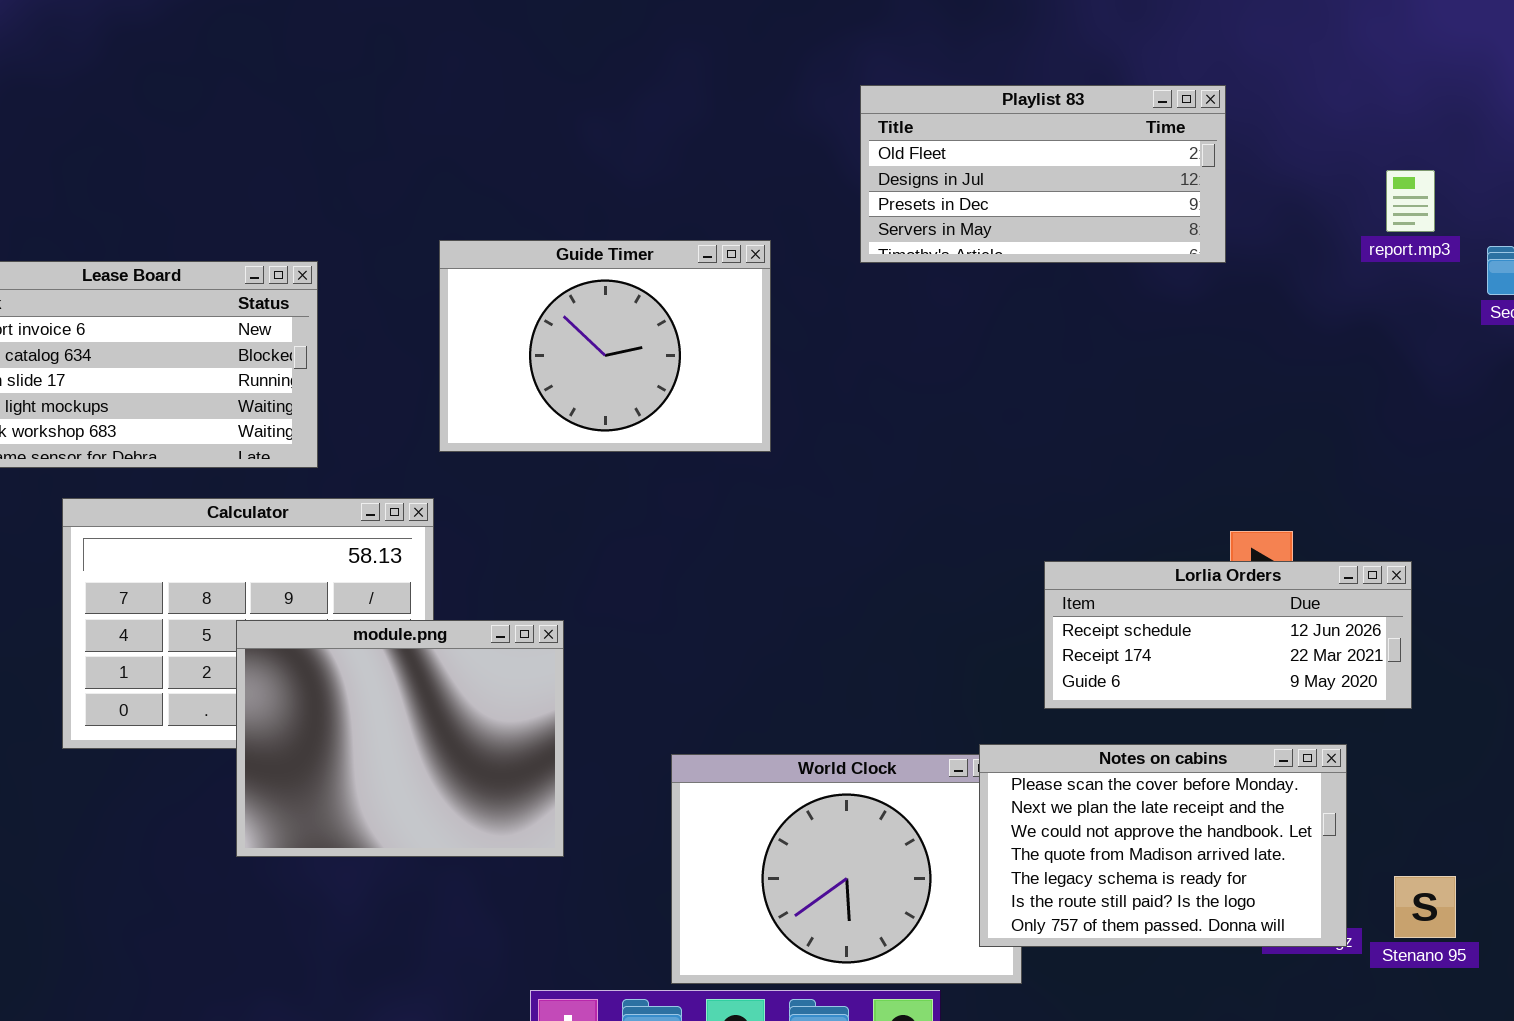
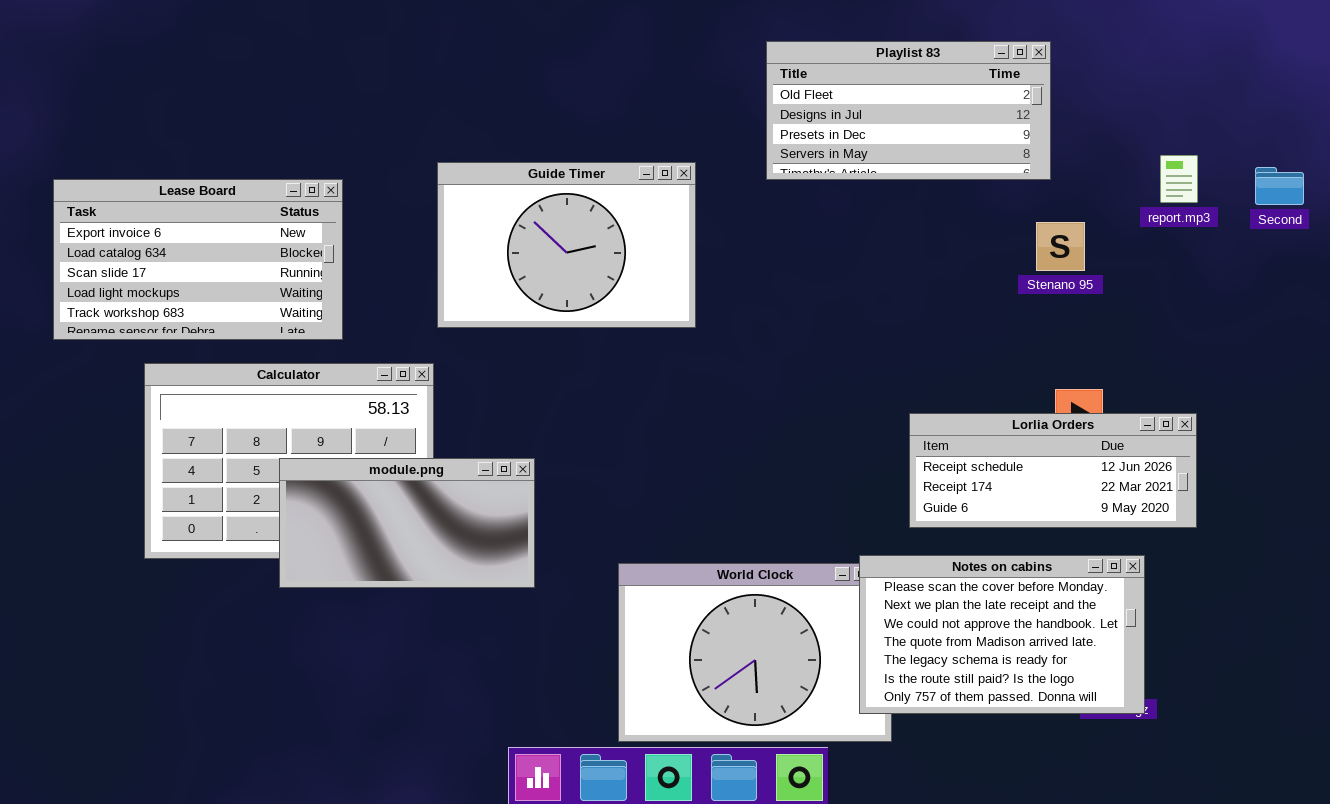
report.mp3: [1386,170,1435,232] -> [1160,155,1198,203], moved
module.png: [236,620,564,857] -> [279,458,535,588], resized
Stenano 95: [1394,876,1456,938] -> [1036,222,1085,271], moved

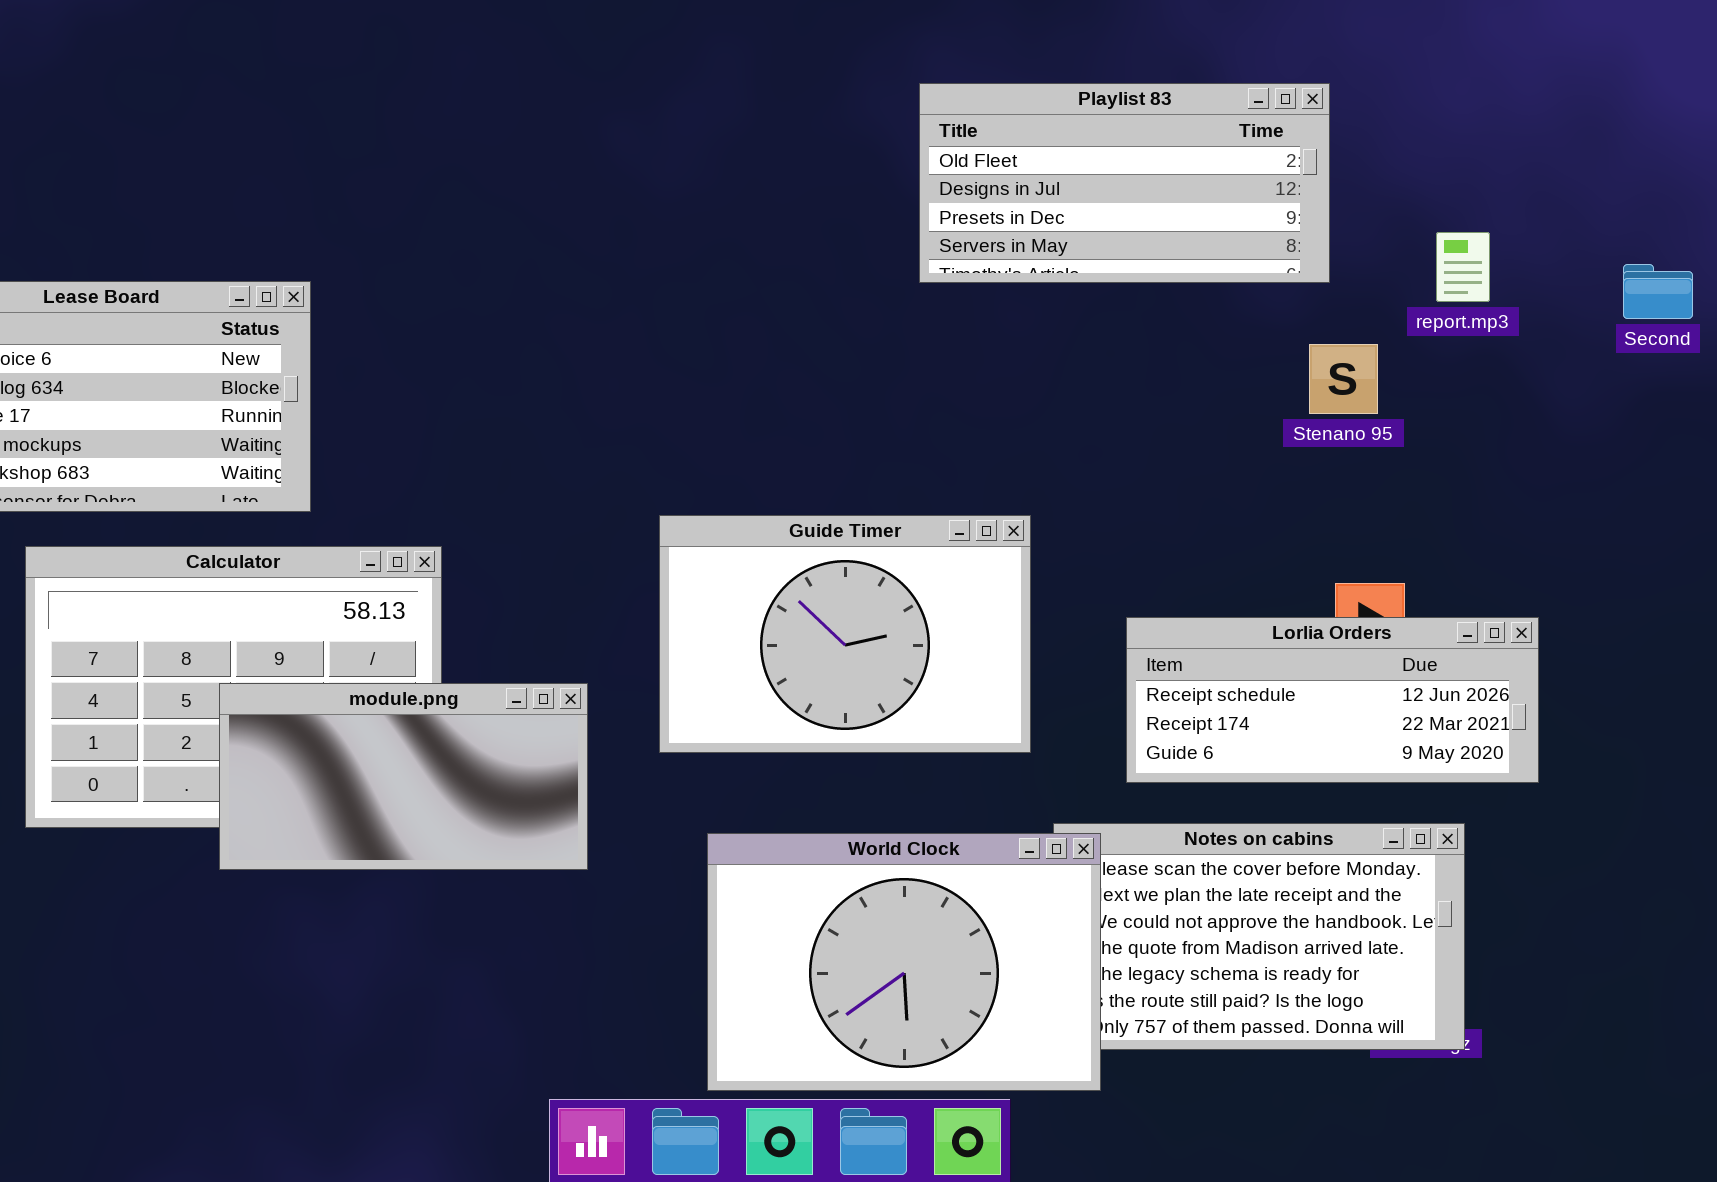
report.mp3: [1160,155,1198,203] -> [1436,232,1490,302], moved
Guide Timer: [437,162,696,328] -> [659,515,1031,753], moved
World Clock: [618,563,892,742] -> [707,833,1101,1091], raised

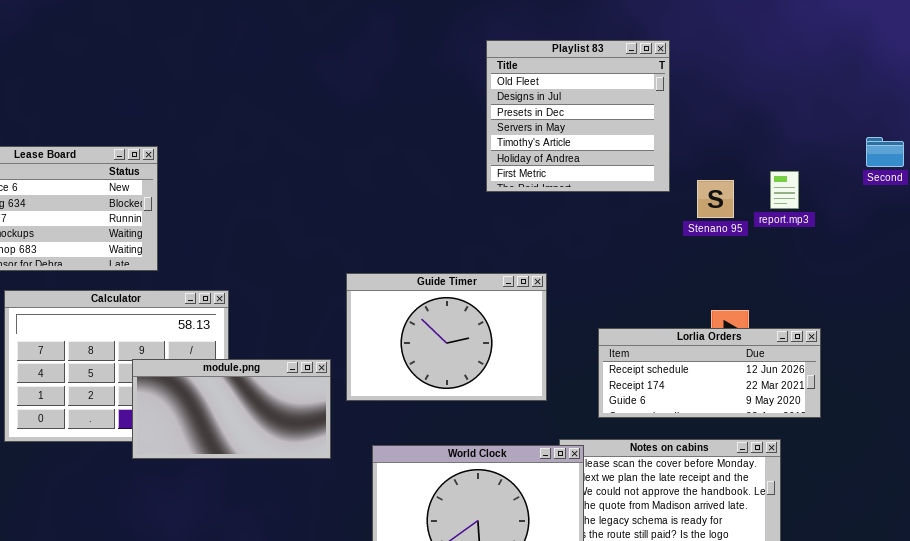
Playlist 83: [919,83,1330,283] -> [486,40,670,192], resized
report.mp3: [1436,232,1490,302] -> [770,171,799,209], moved
module.png: [219,683,588,870] -> [132,359,331,459], moved

